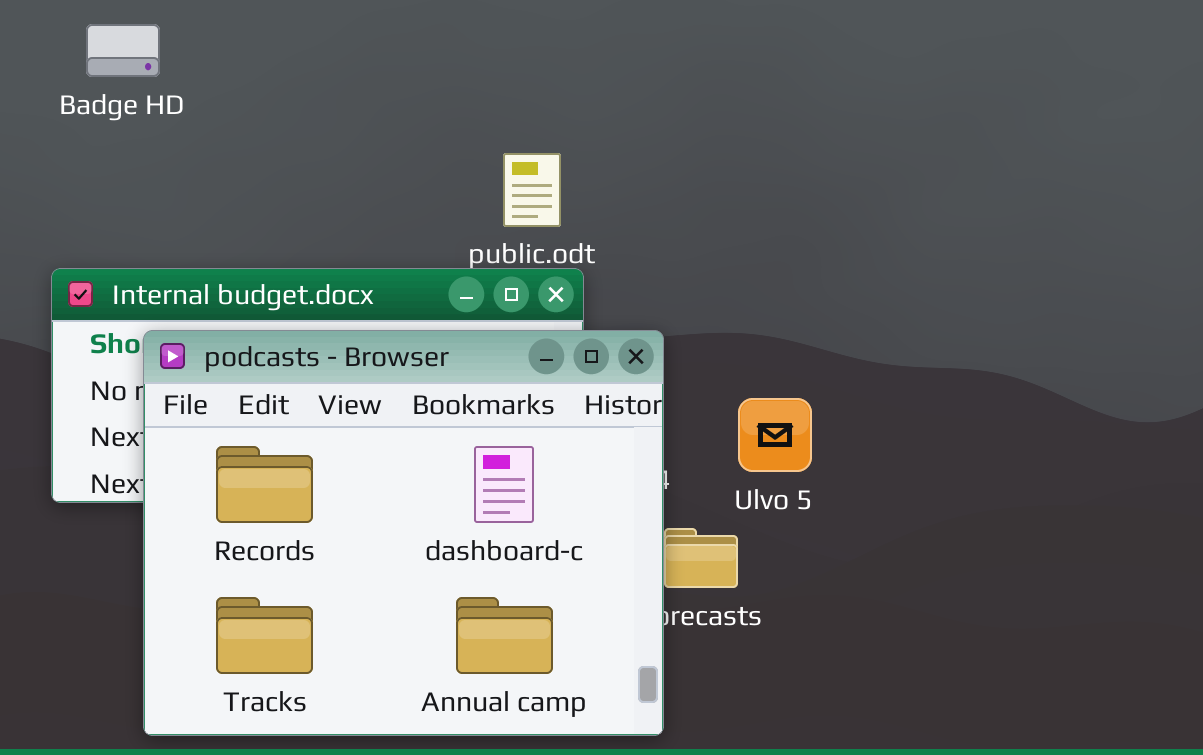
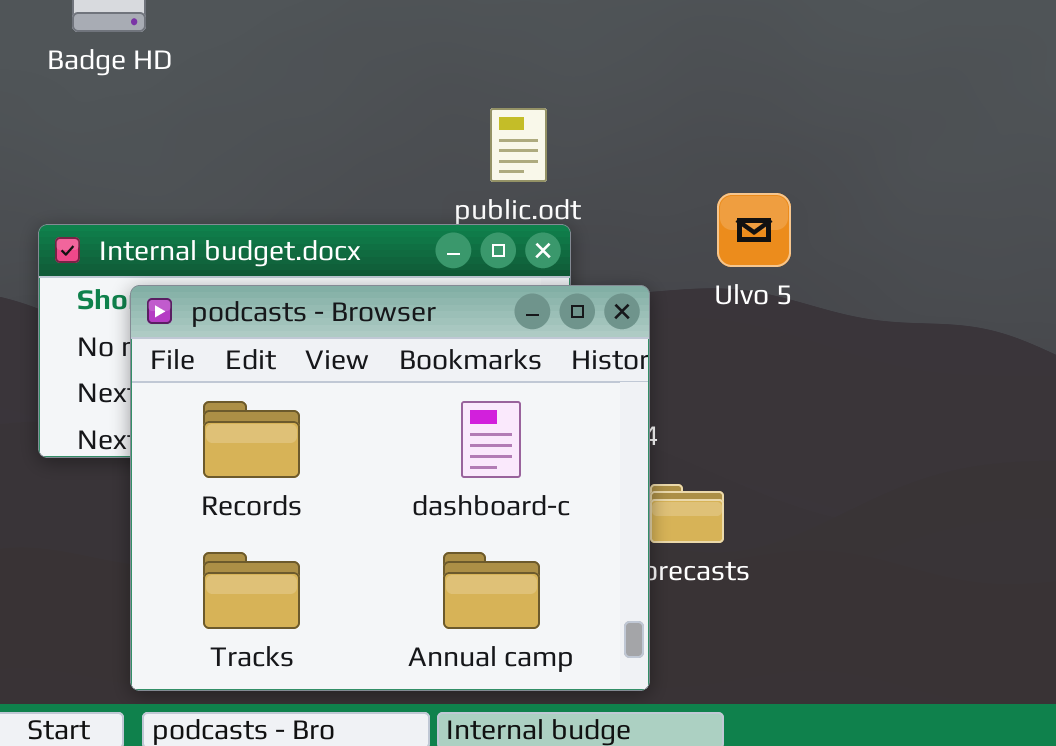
Ulvo 5: [738,398,812,472] -> [717,193,791,267], moved

